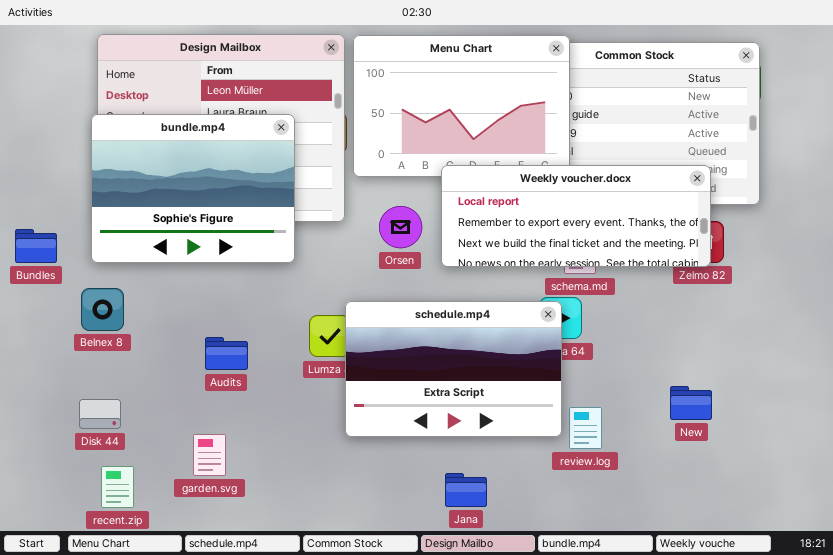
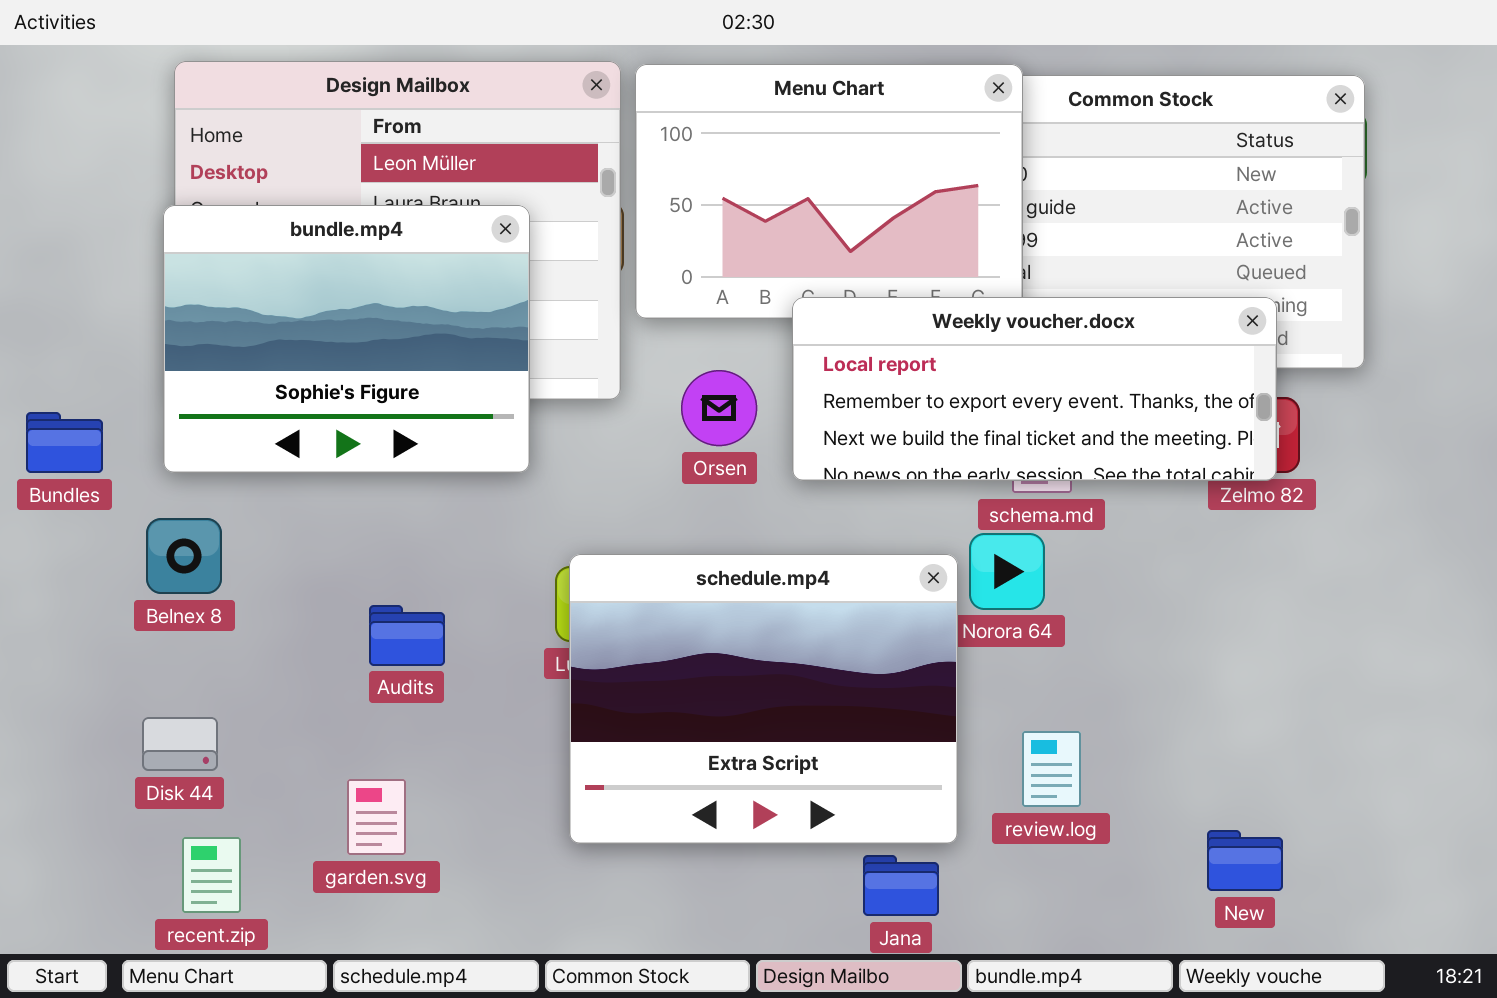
schedule.mp4: [345,301,562,437] -> [569,554,958,844], moved, resized
New: [670,386,712,420] -> [1207,830,1283,891], moved
Jana: [445,473,487,507] -> [863,855,939,916], moved

